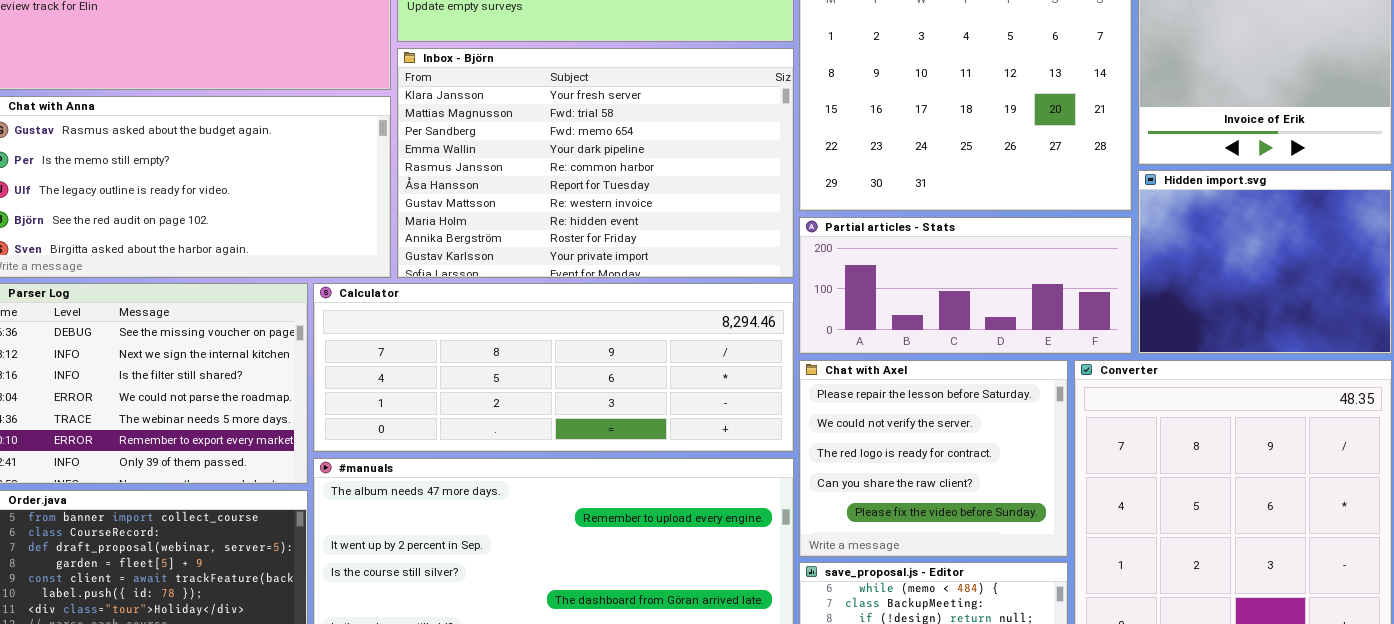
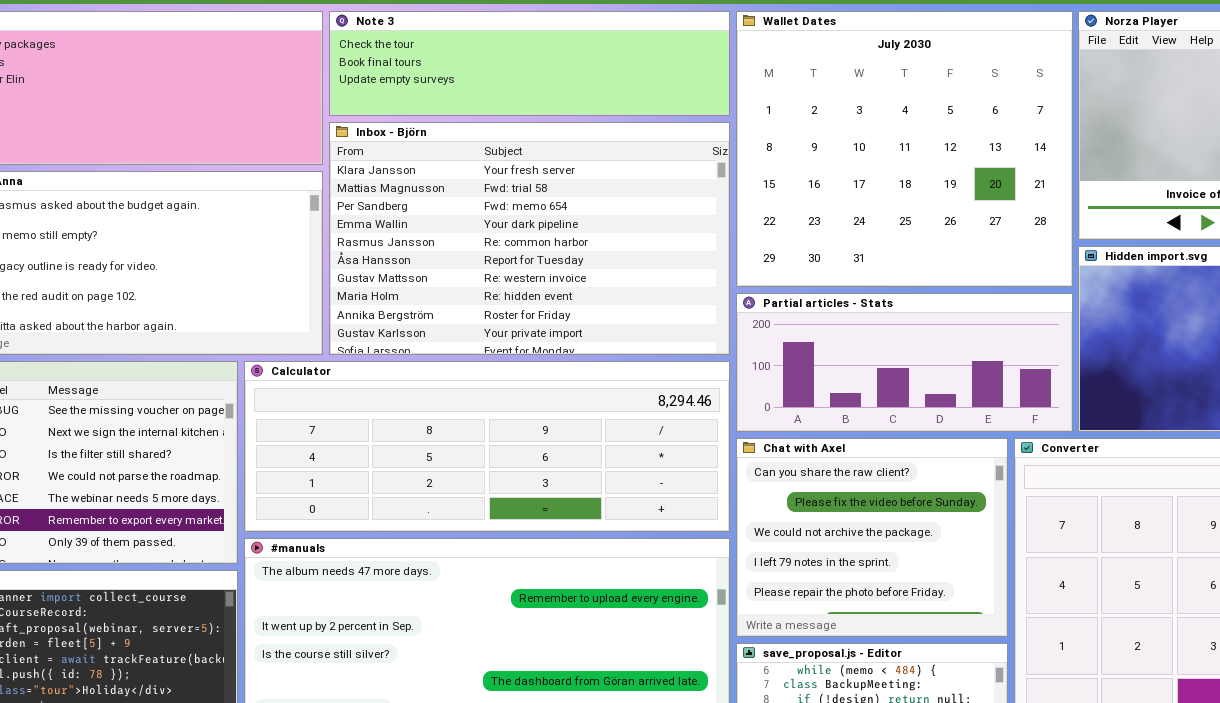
Chat with Axel: [799,360,1068,557] -> [736,438,1008,637], scrolled down 3 rows

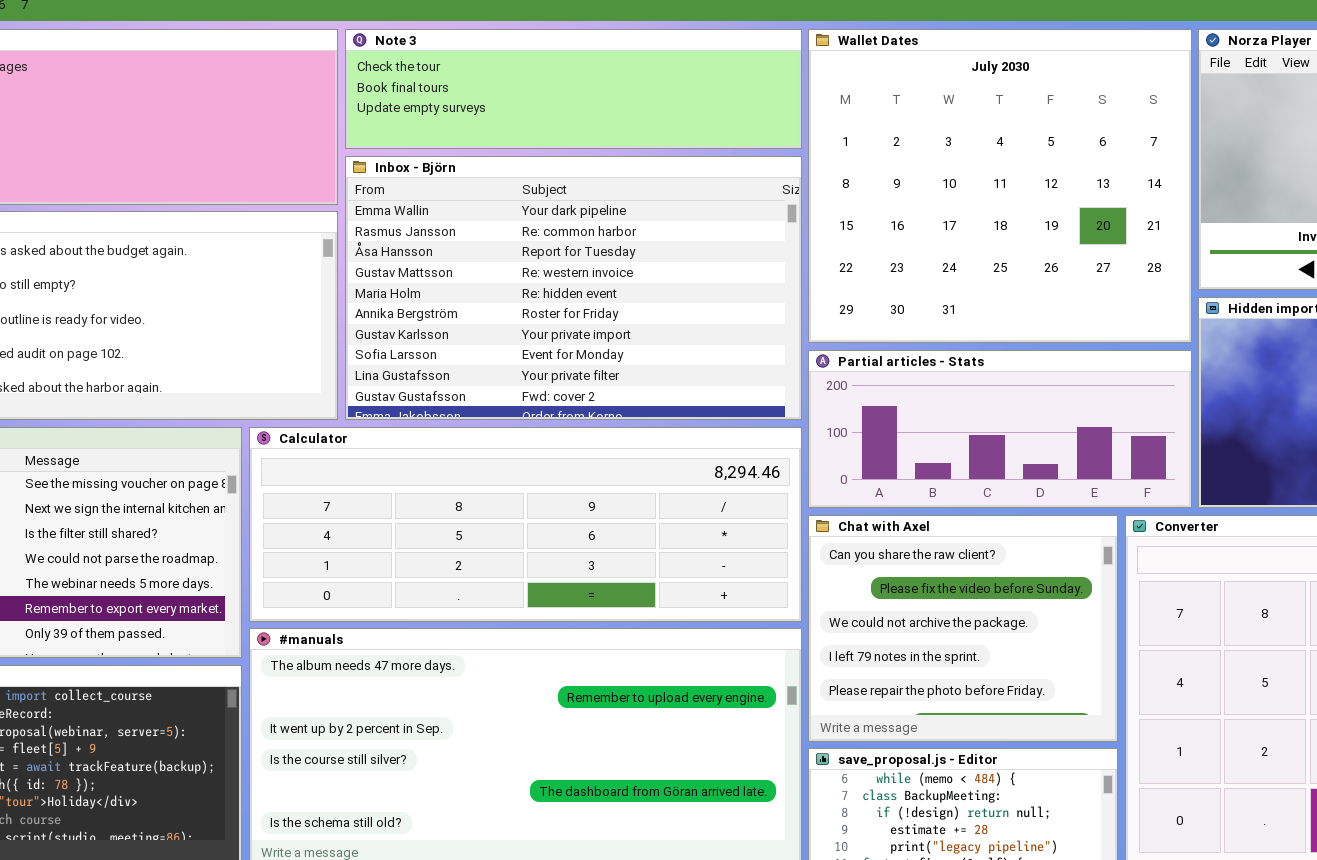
Inbox - Björn: [329,122,730,355] -> [345,156,802,420], scrolled down 3 rows

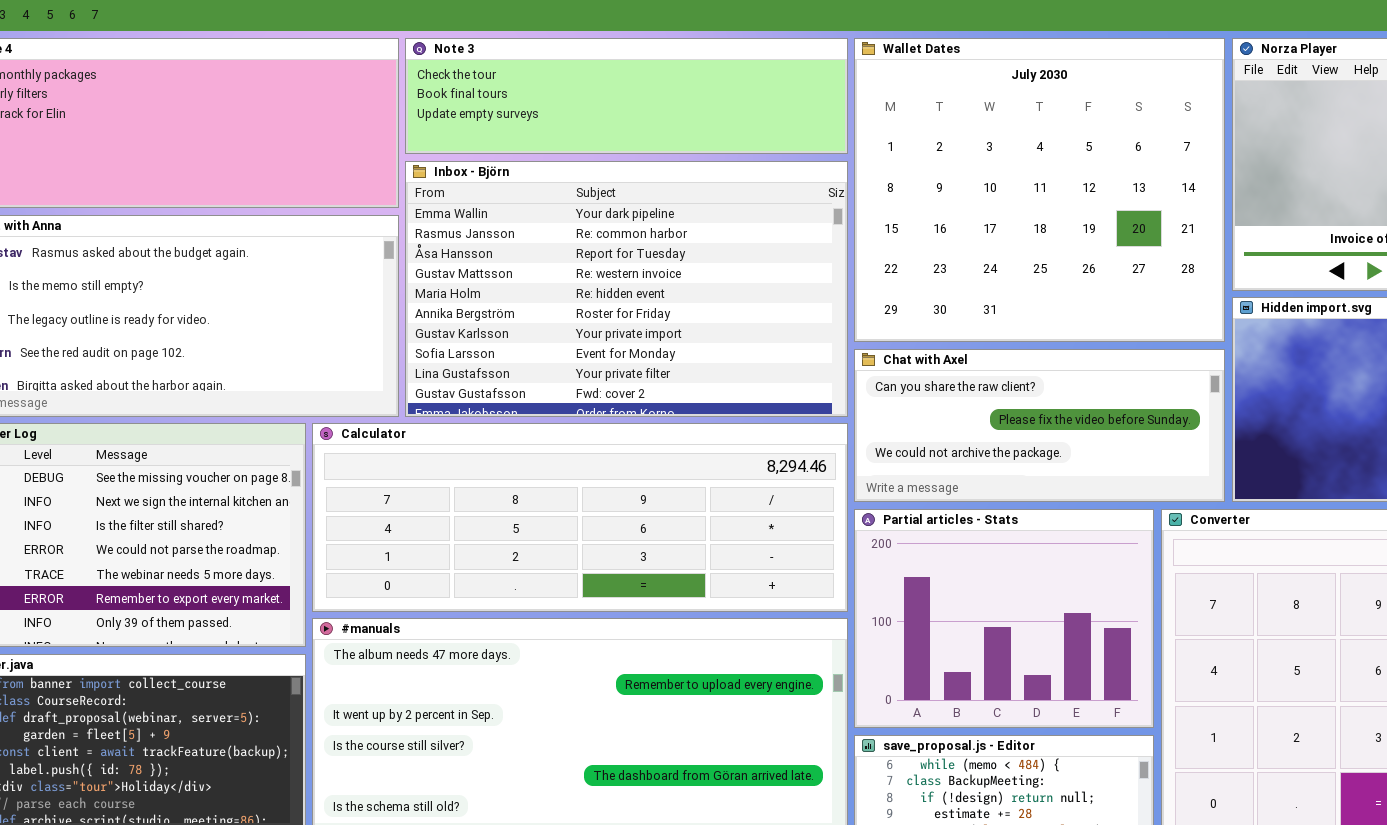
Partial articles - Stats: [808,350,1192,508] -> [854,509,1154,728], moved, resized
Chat with Axel: [808,515,1118,742] -> [854,349,1225,502], moved, resized

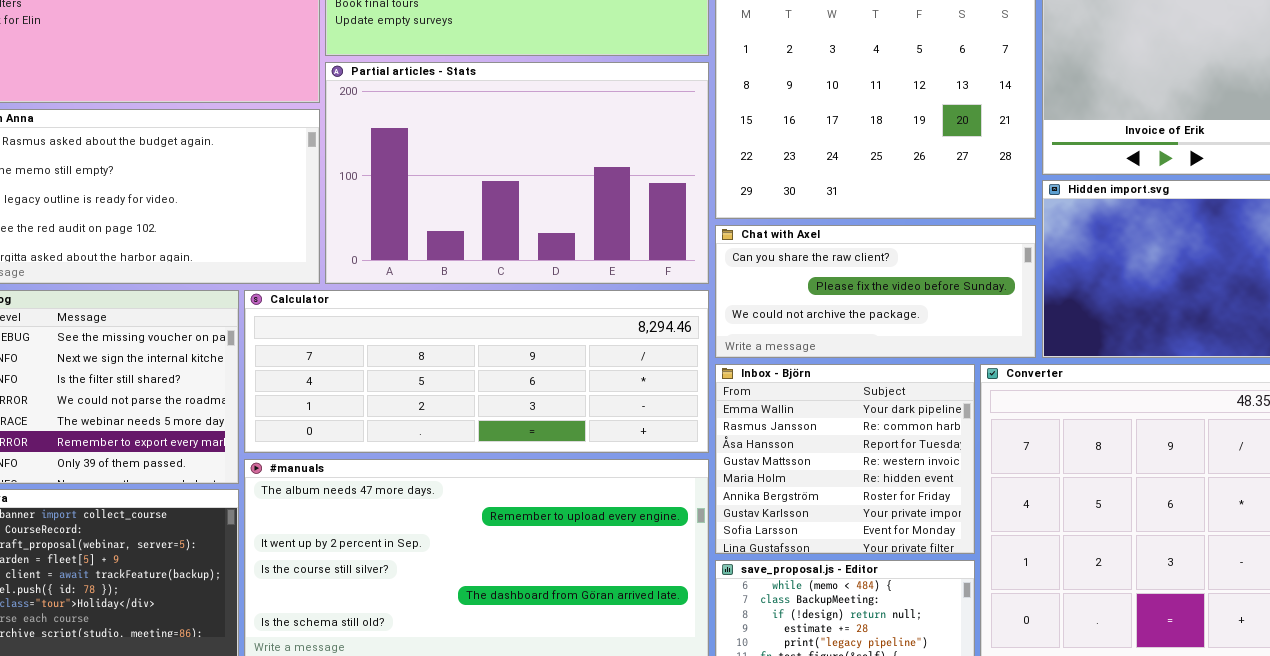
Inbox - Björn: [405,161,848,417] -> [715,364,975,554], moved, resized
Partial articles - Stats: [854,509,1154,728] -> [325,62,709,284], moved, resized

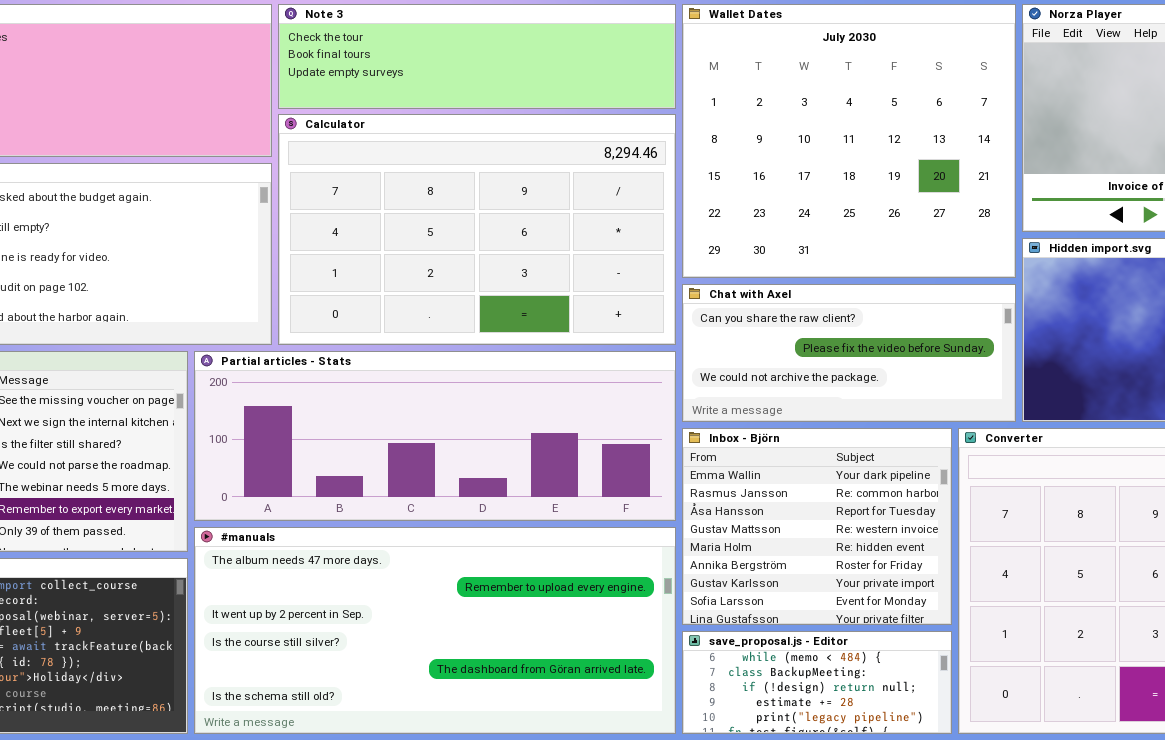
Partial articles - Stats: [325,62,709,284] -> [194,351,676,521], moved, resized
Calculator: [244,290,709,453] -> [278,114,676,345], moved, resized

